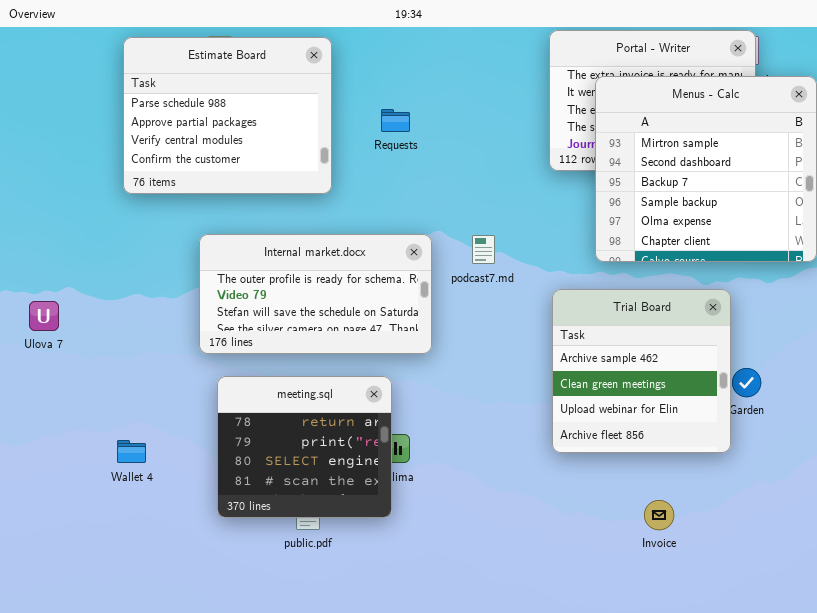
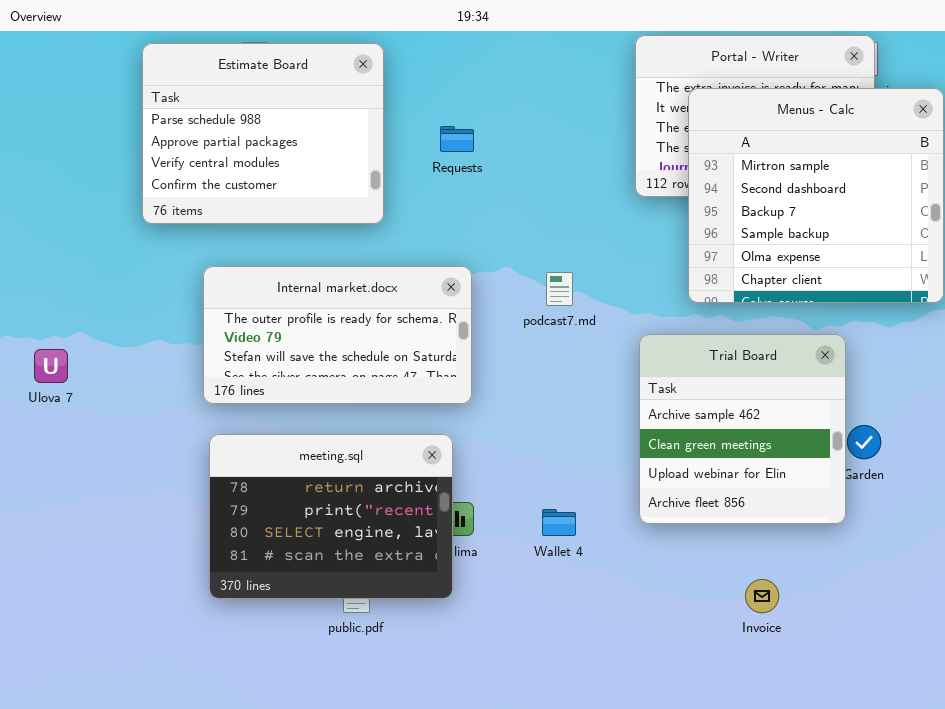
Internal market.docx: [199,234,432,354] -> [203,266,472,404], moved
meeting.sql: [217,376,392,518] -> [209,434,453,599], resized
Wallet 4: [117,440,146,463] -> [542,509,576,536], moved

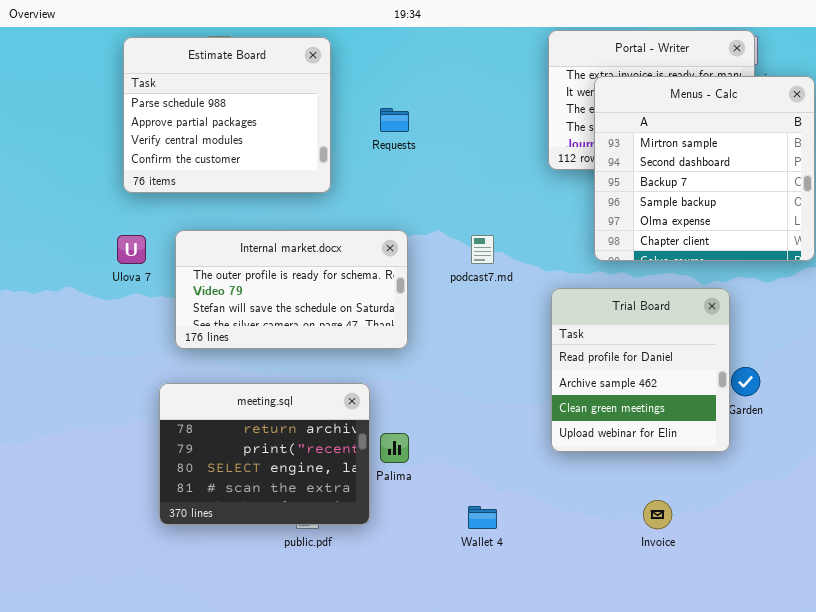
Trial Board: [639,334,846,524] -> [551,288,730,452], scrolled up 1 row
Ulova 7: [34,349,68,383] -> [117,235,146,264], moved
meeting.sql: [209,434,453,599] -> [159,383,370,525], moved
Wallet 4: [542,509,576,536] -> [468,506,497,529], moved

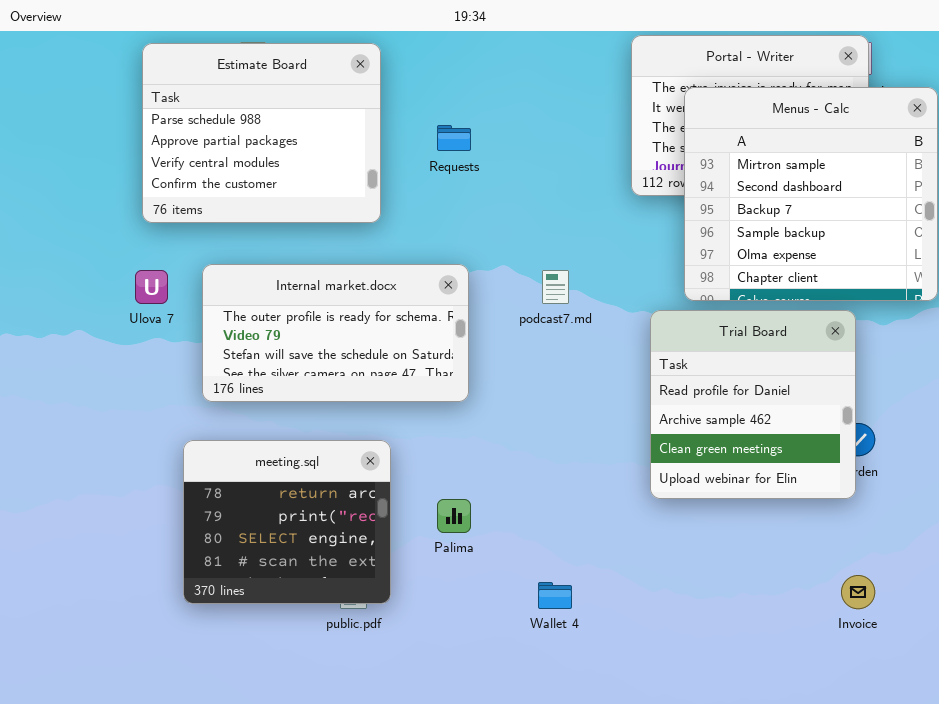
Trial Board: [551,288,730,452] -> [650,310,856,499], moved
meeting.sql: [159,383,370,525] -> [183,440,391,604], resized
Invoice: [643,500,672,529] -> [841,575,875,609], moved

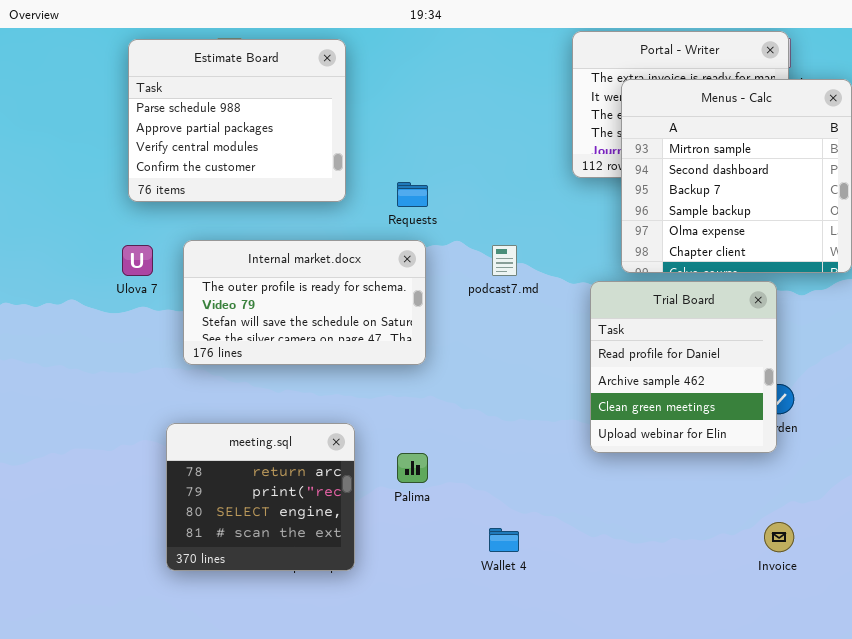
Requests: [437,125,471,151] -> [397,182,428,207], moved
meeting.sql: [183,440,391,604] -> [166,423,355,571], moved

